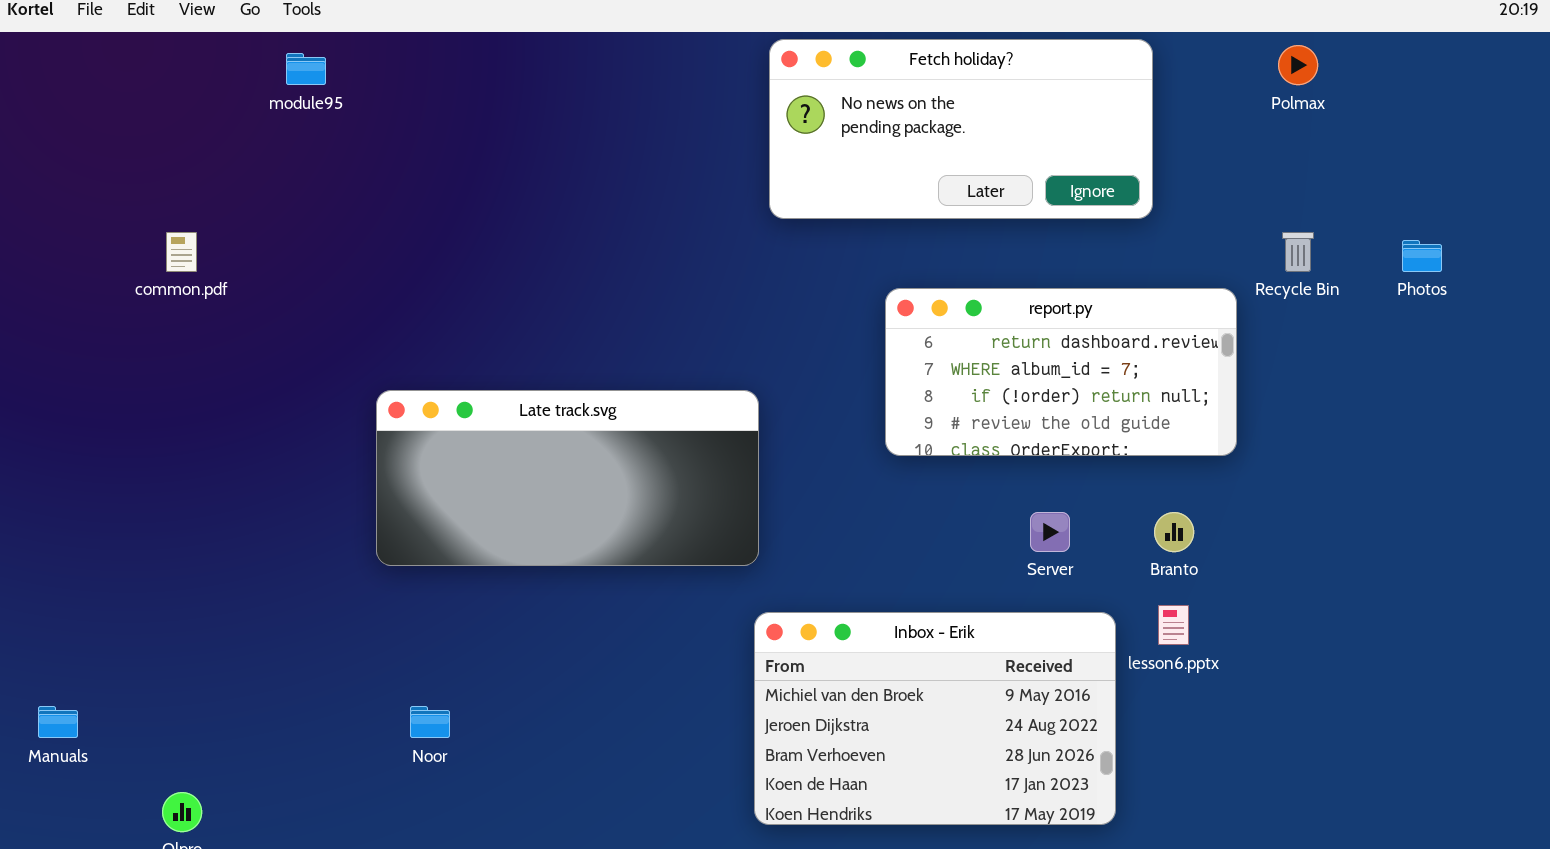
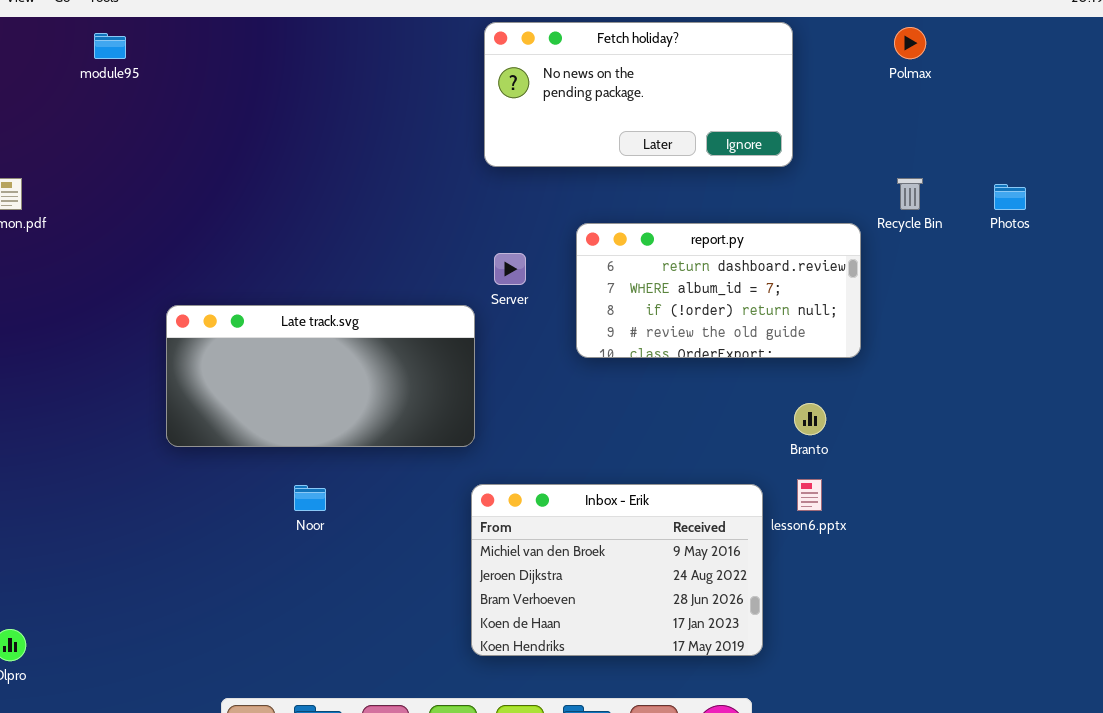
Server: [1030,512,1070,552] -> [494,253,526,285], moved
Noor: [410,706,450,738] -> [294,485,326,511], moved

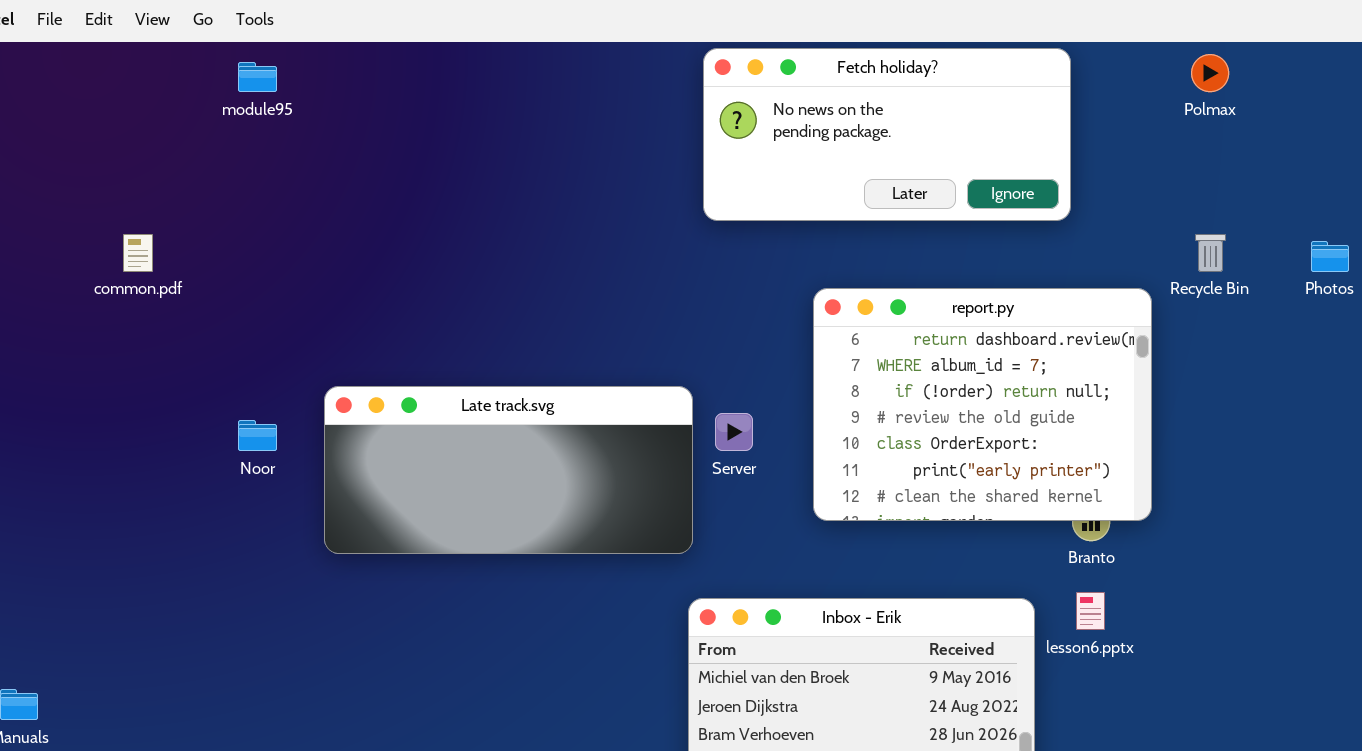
report.py: [576,223,861,358] -> [813,288,1152,521], resized
Server: [494,253,526,285] -> [715,413,753,451], moved
Noor: [294,485,326,511] -> [238,420,277,451], moved

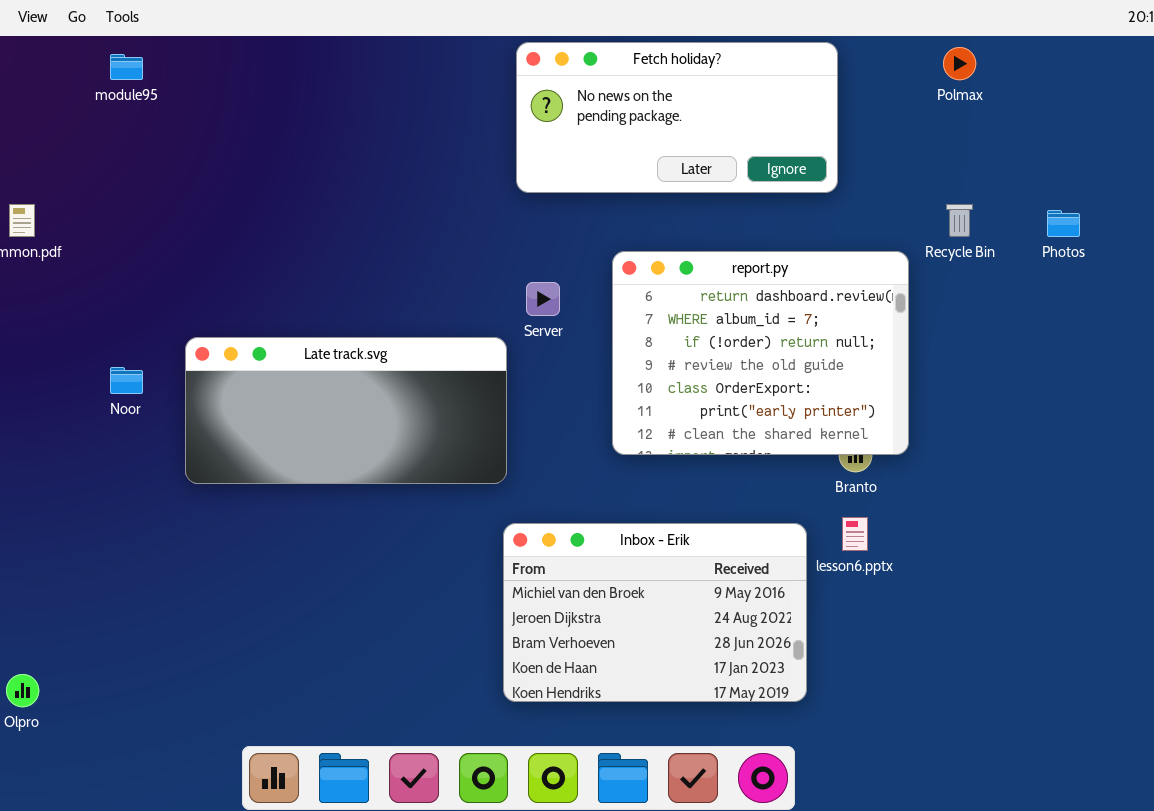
Server: [715,413,753,451] -> [526,282,560,316], moved

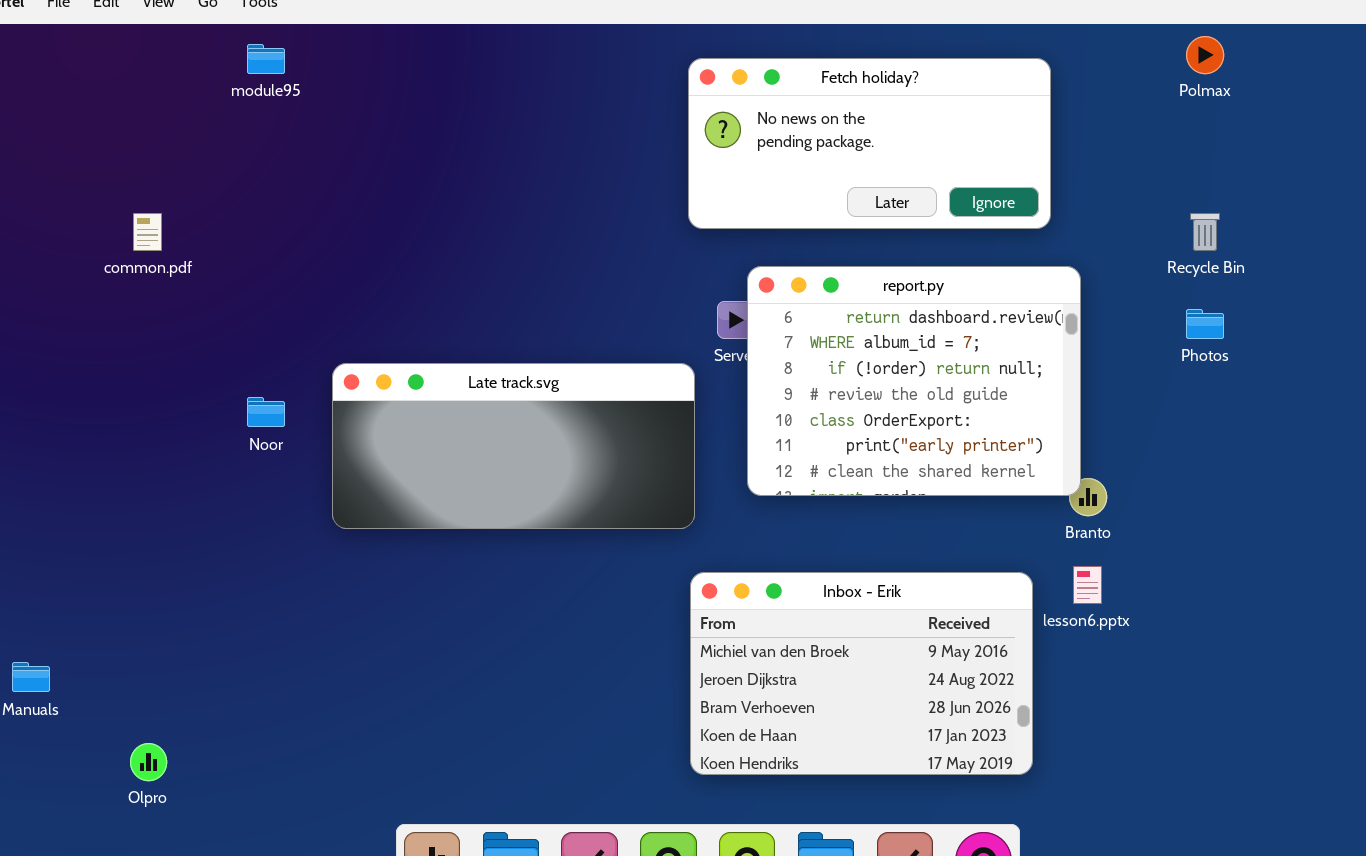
Fetch holiday?: [516,42,838,193] -> [688,58,1051,229], moved
Photos: [1047,210,1080,237] -> [1186,309,1224,339], moved
report.py: [612,251,909,455] -> [747,266,1081,496], moved

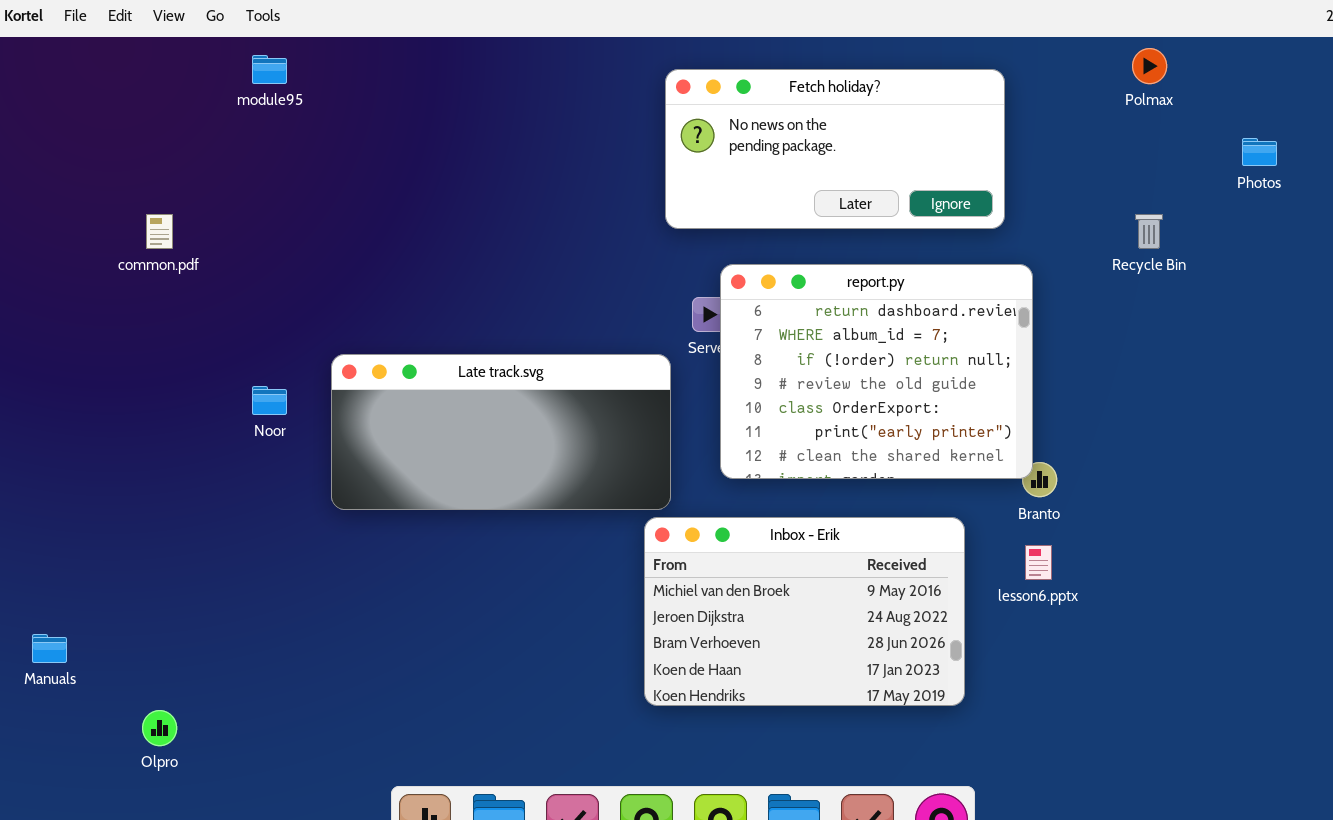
Photos: [1186,309,1224,339] -> [1242,138,1277,166], moved
Inbox - Erik: [690,572,1033,775] -> [644,517,965,706], moved

